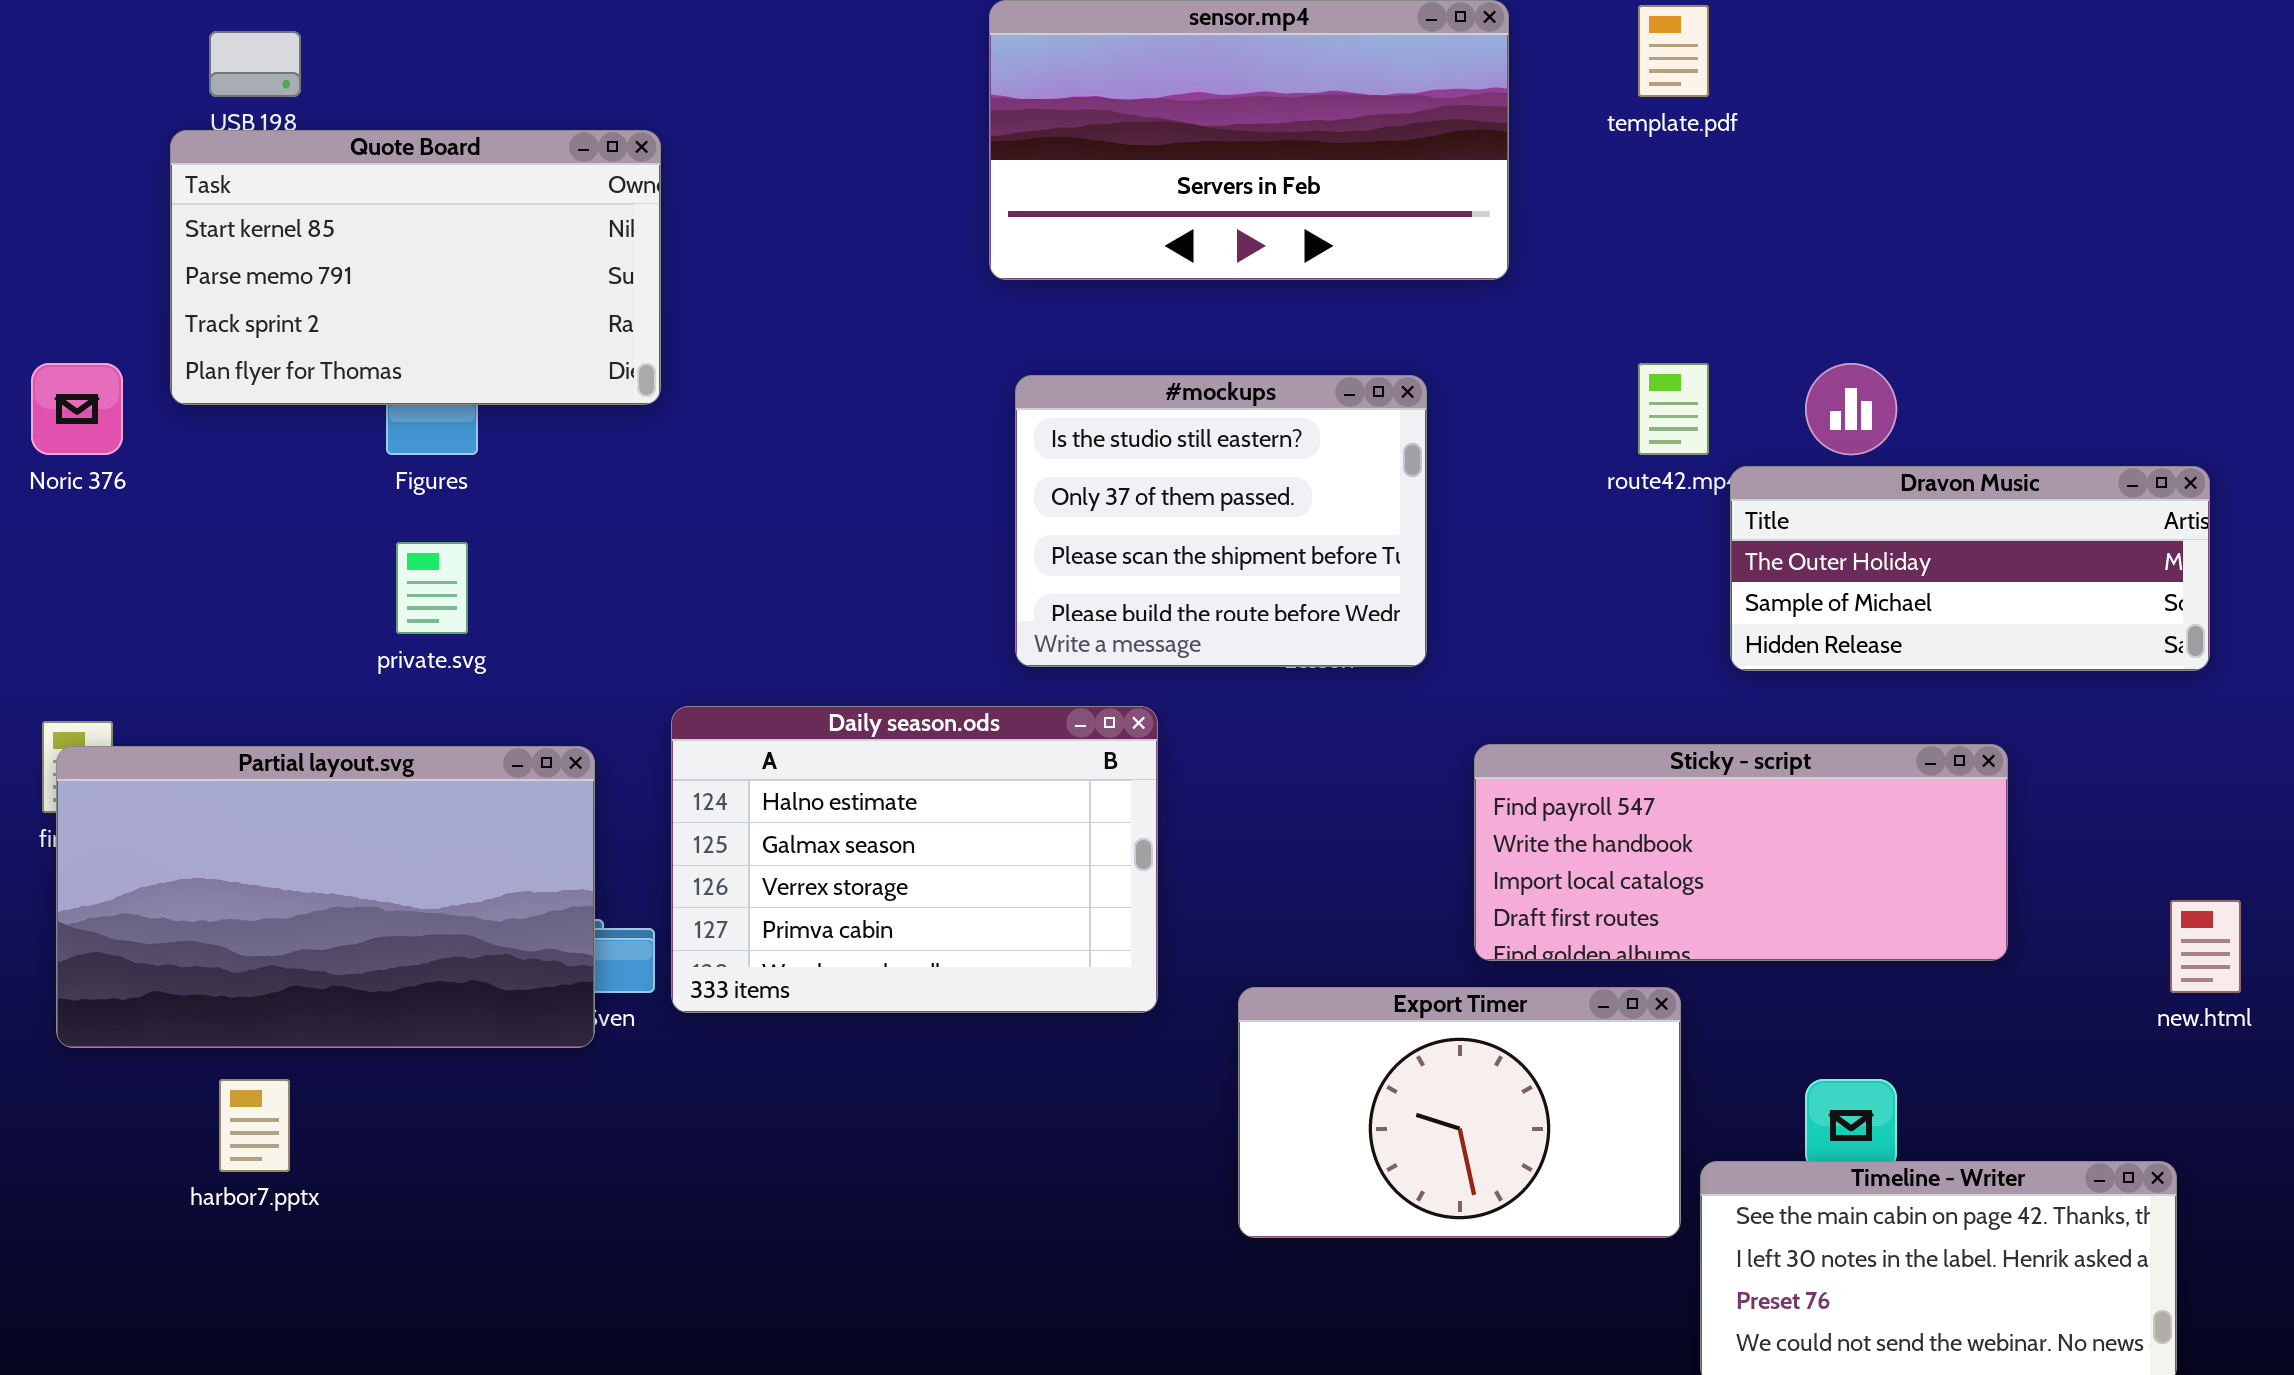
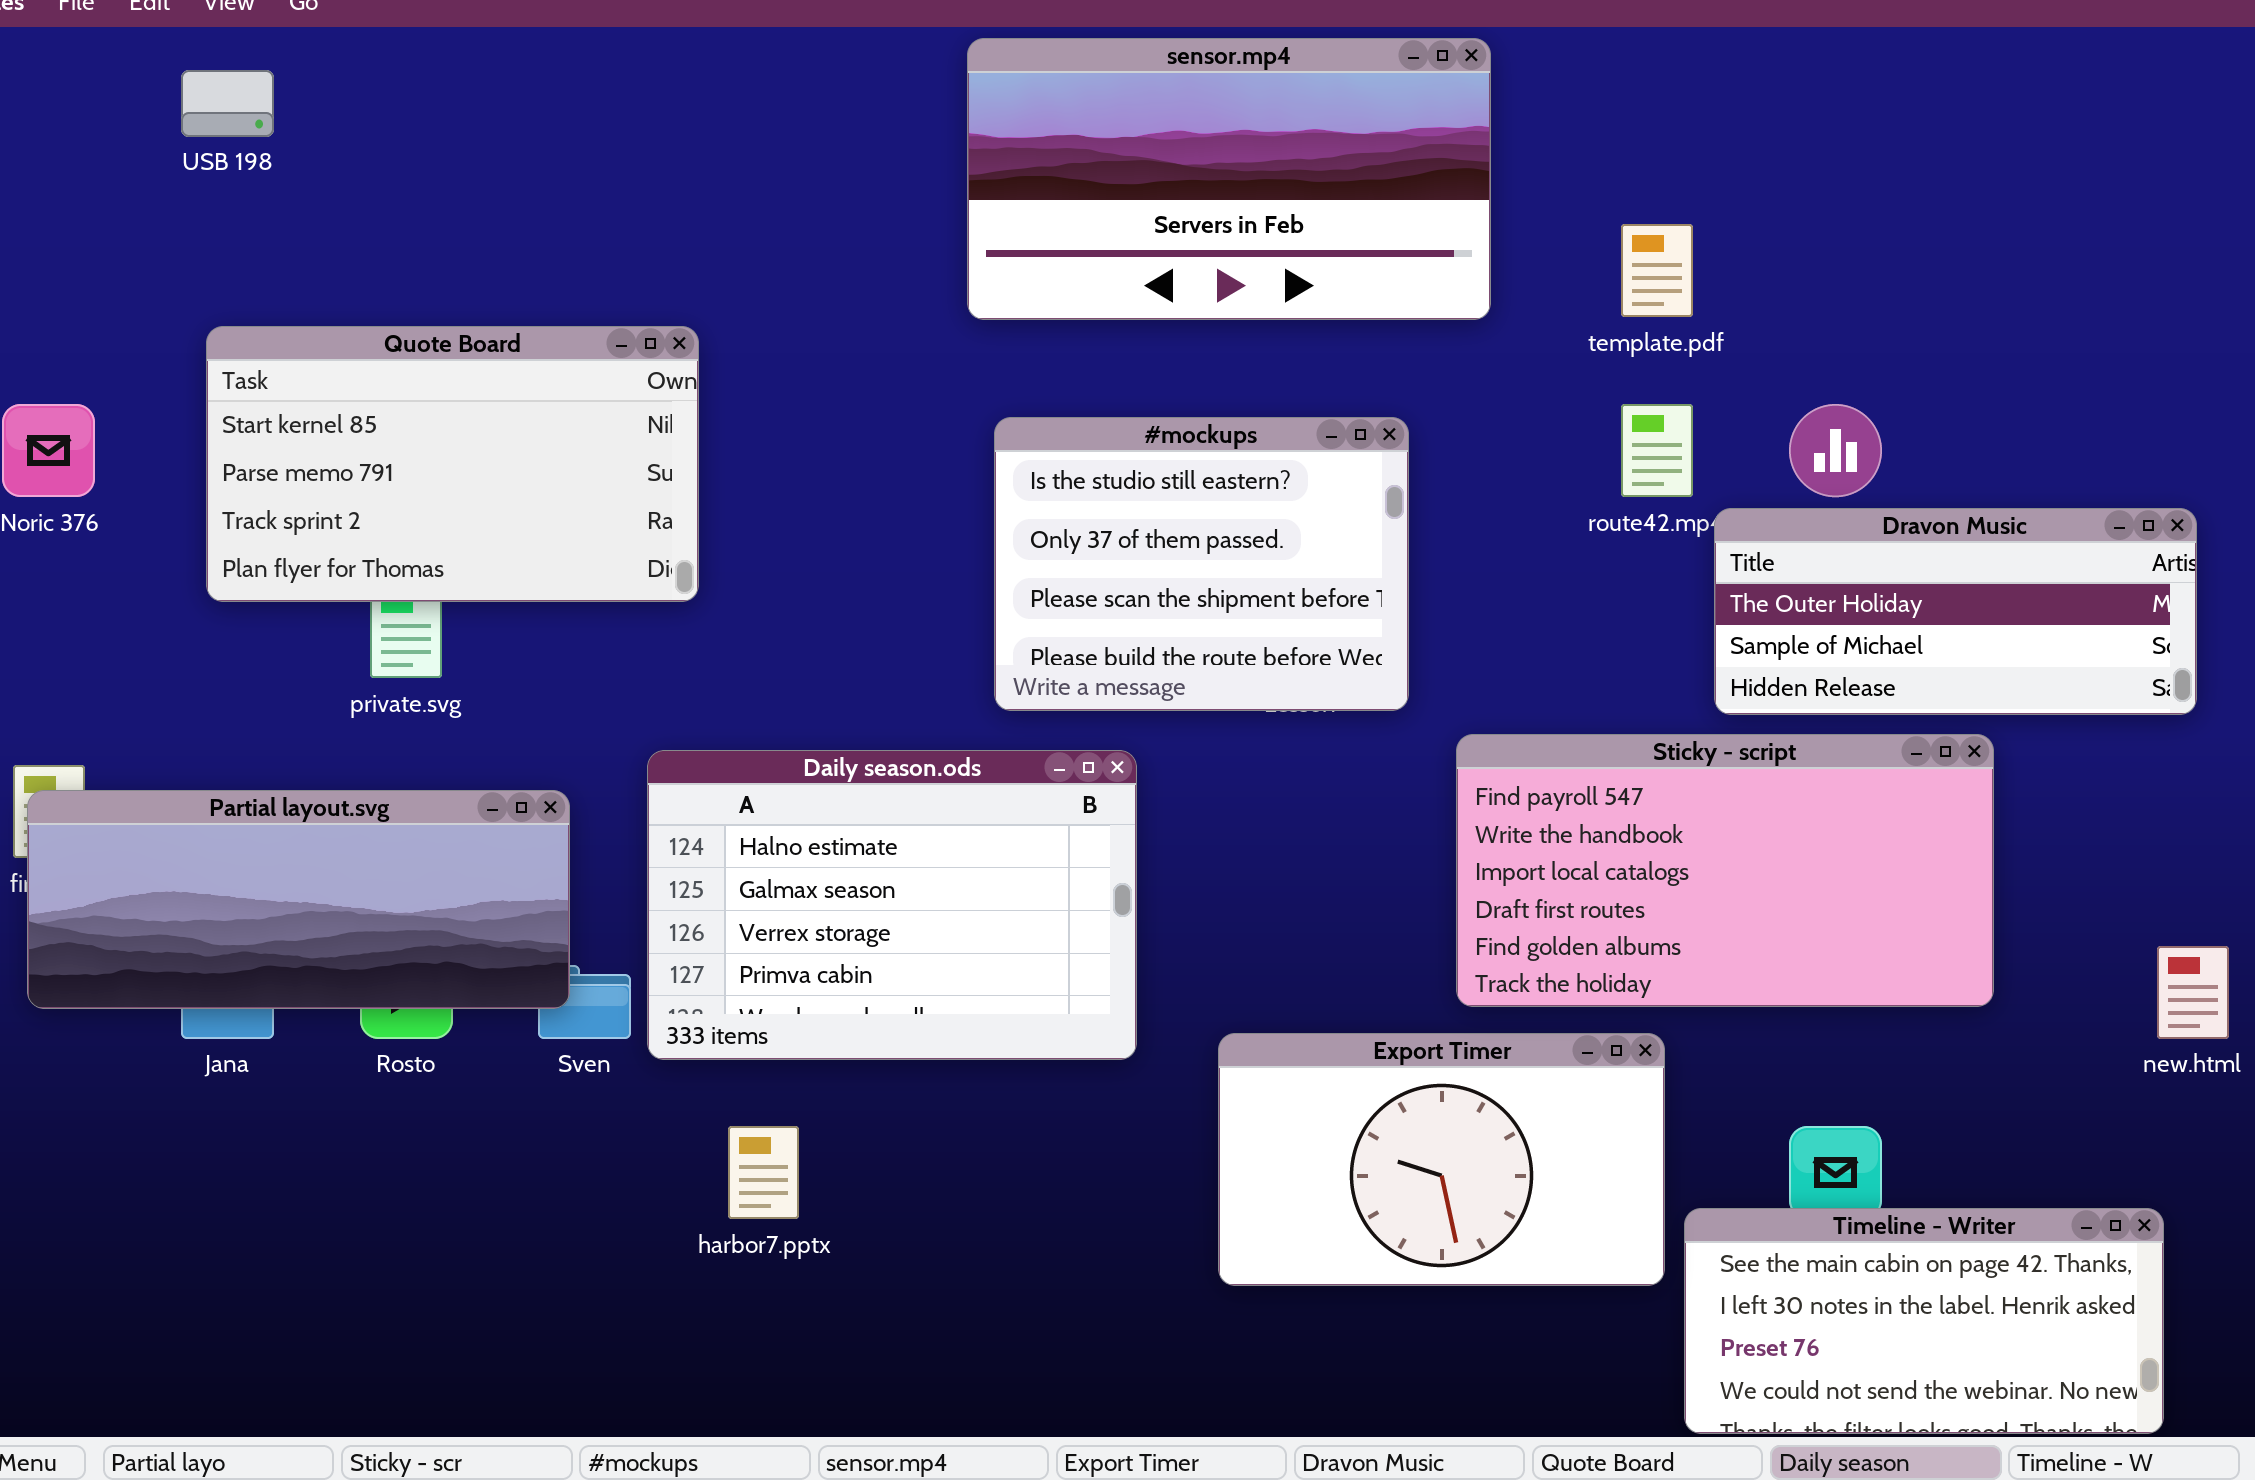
template.pdf: [1638,5,1709,97] -> [1621,224,1693,317], moved
Quote Board: [170,130,661,405] -> [206,326,699,602], moved
Sticky - script: [1474,744,2008,961] -> [1456,734,1994,1007], resized
Partial layout.svg: [56,746,595,1048] -> [27,790,570,1009], resized
harbor7.pptx: [219,1079,290,1172] -> [728,1126,799,1219], moved

